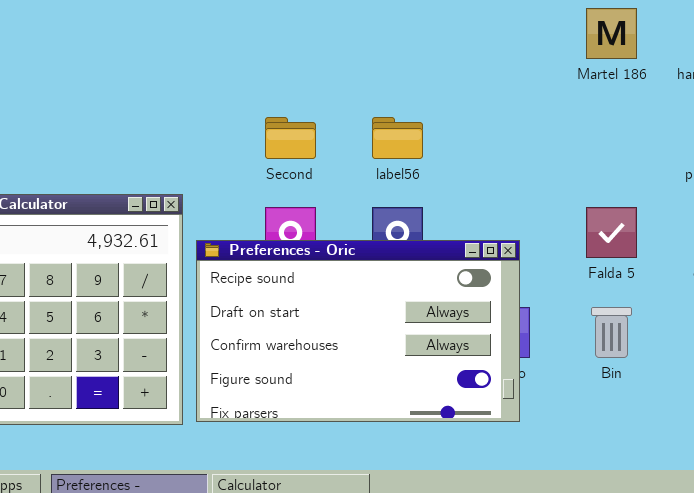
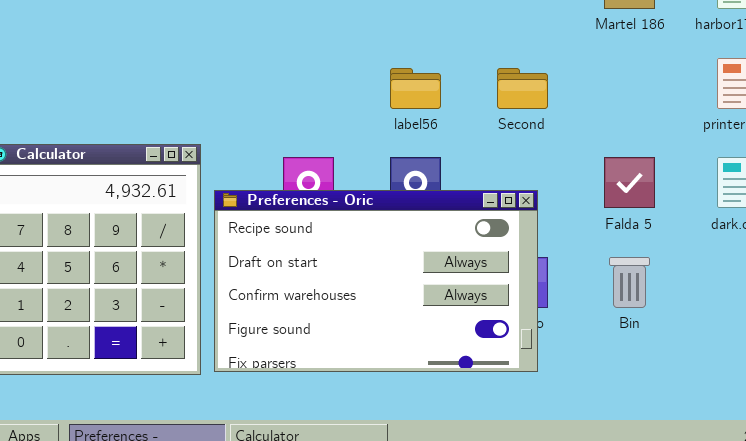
Second: [265,117,316,159] -> [497,68,548,109], moved

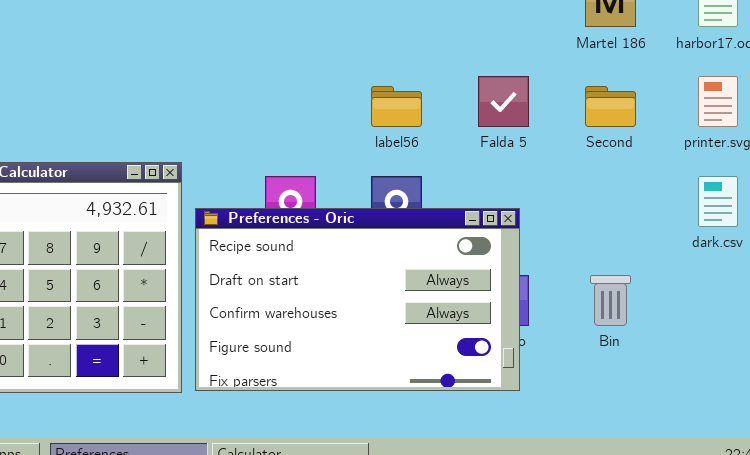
Second: [497,68,548,109] -> [585,86,636,127], moved
Falda 5: [604,157,655,208] -> [478,76,529,127], moved

